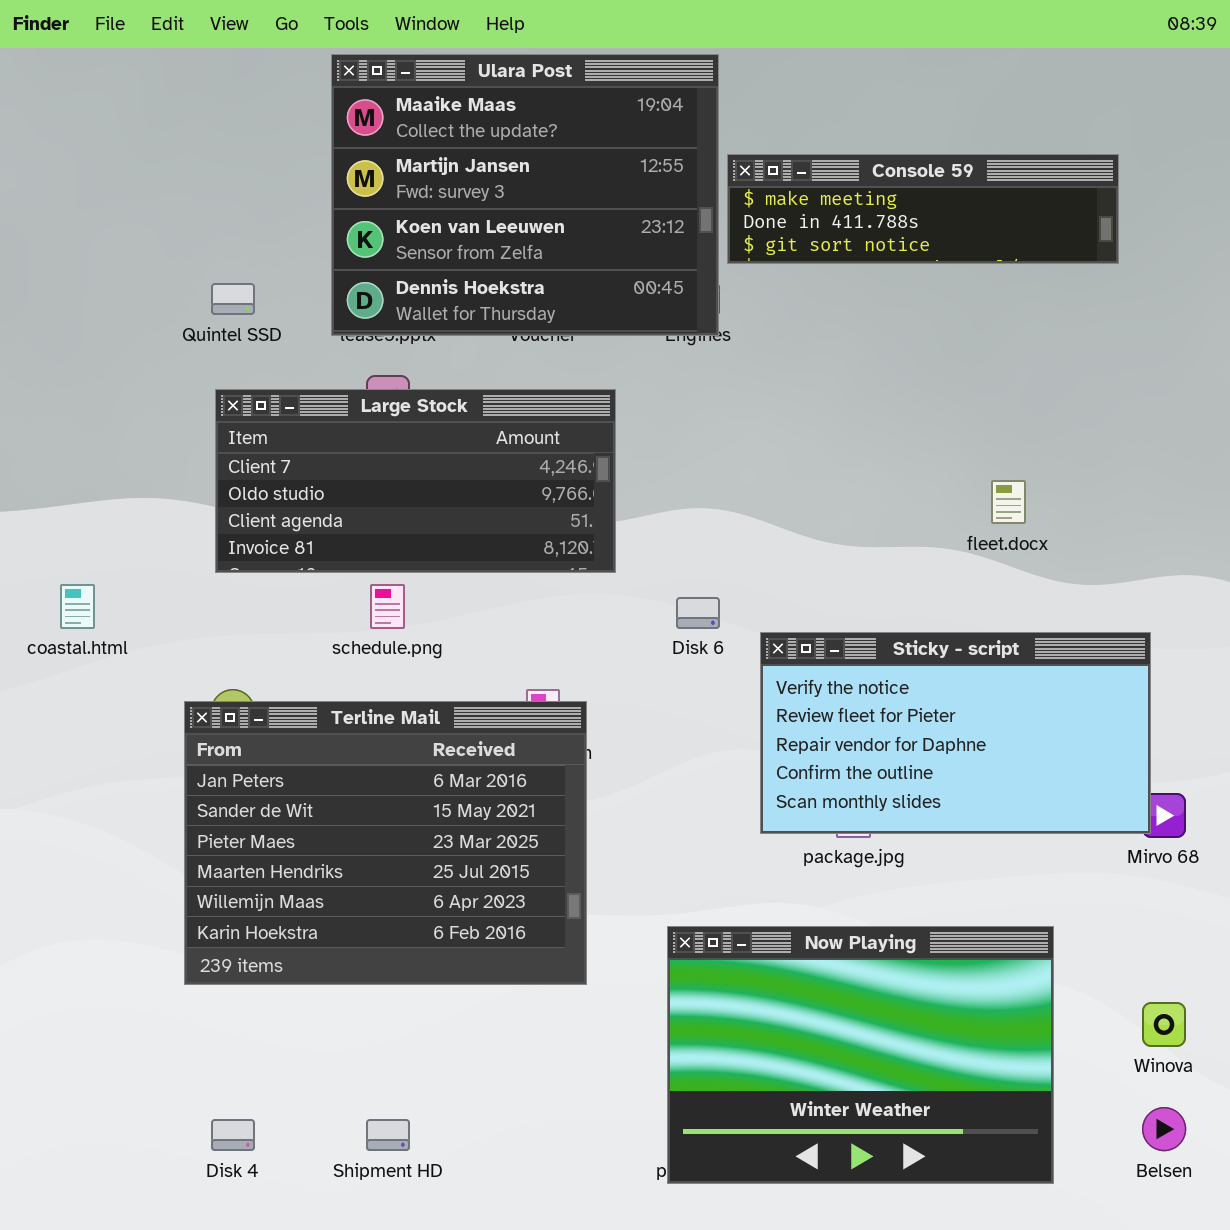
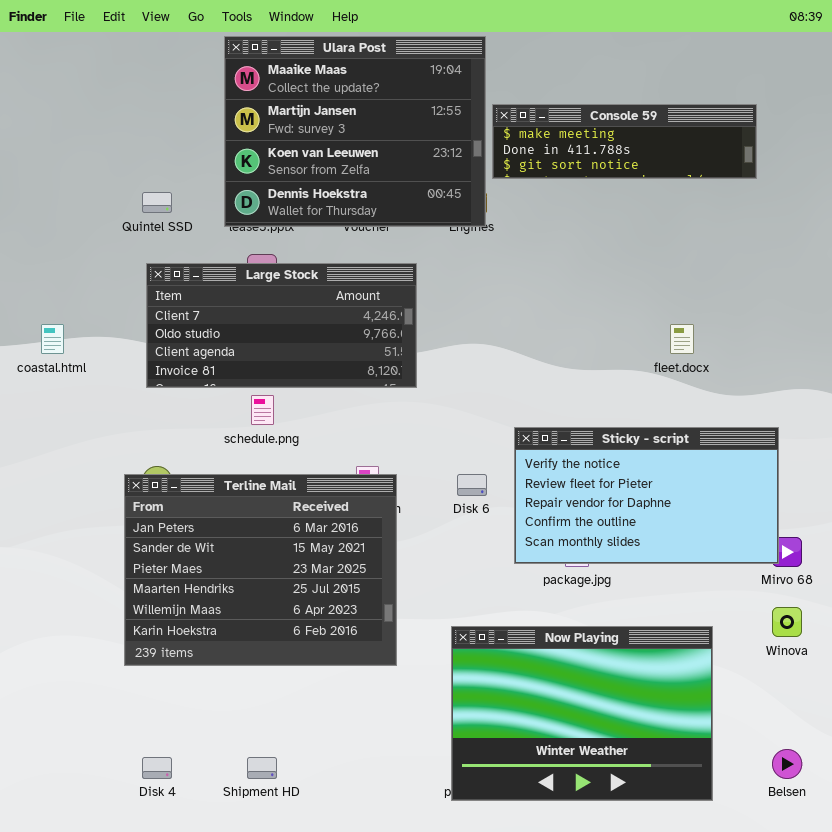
coastal.html: [60,584,95,629] -> [41,324,64,354], moved
Disk 6: [676,597,720,629] -> [457,474,487,496], moved
Winova: [1142,1002,1186,1047] -> [772,607,802,637], moved

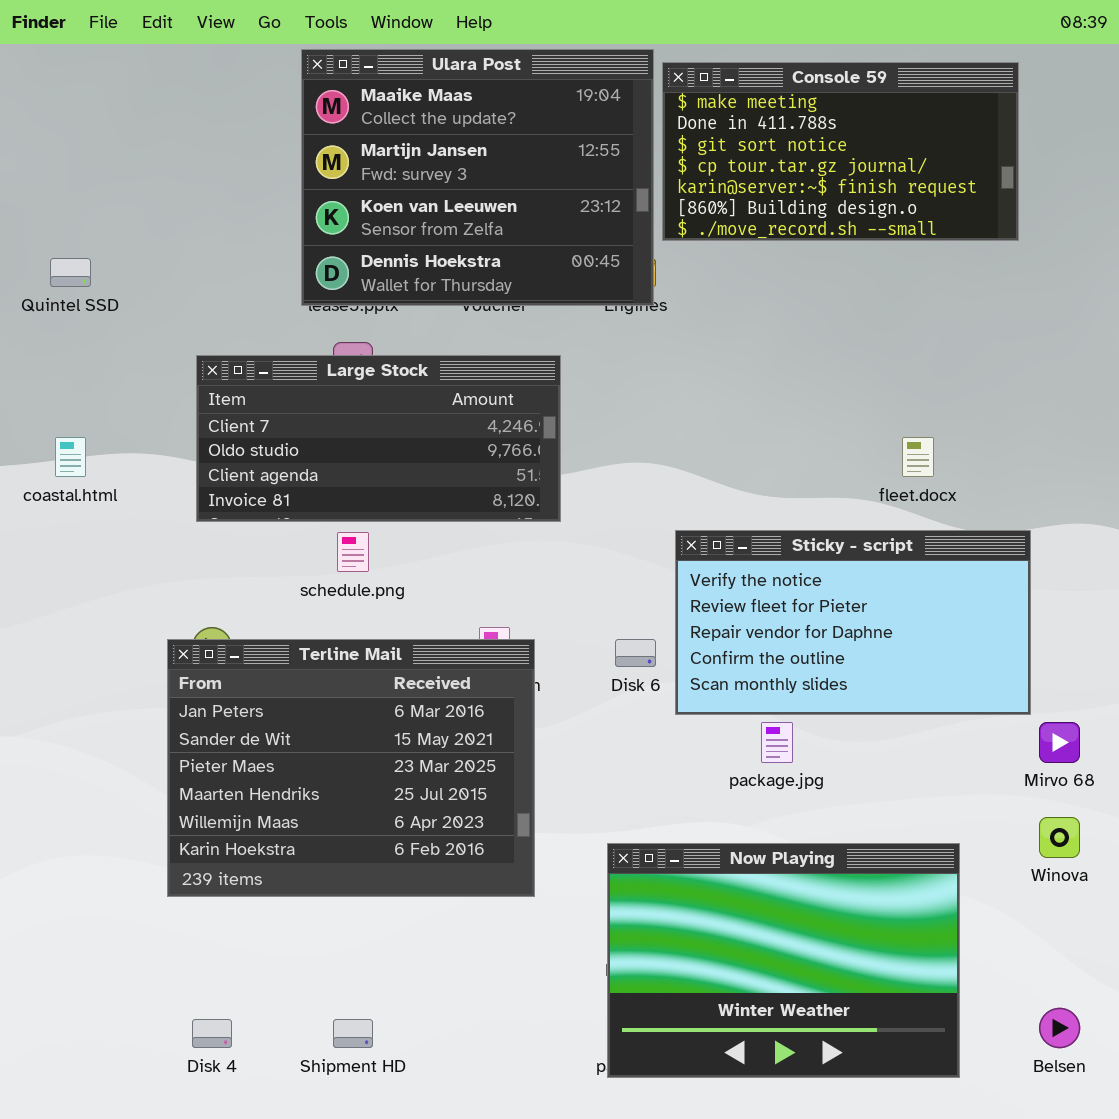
Console 59: [492,104,757,179] -> [662,62,1019,241], resized
Quintel SSD: [142,192,172,213] -> [50,258,91,287], moved
Sticky - script: [514,427,779,564] -> [675,530,1031,715], moved

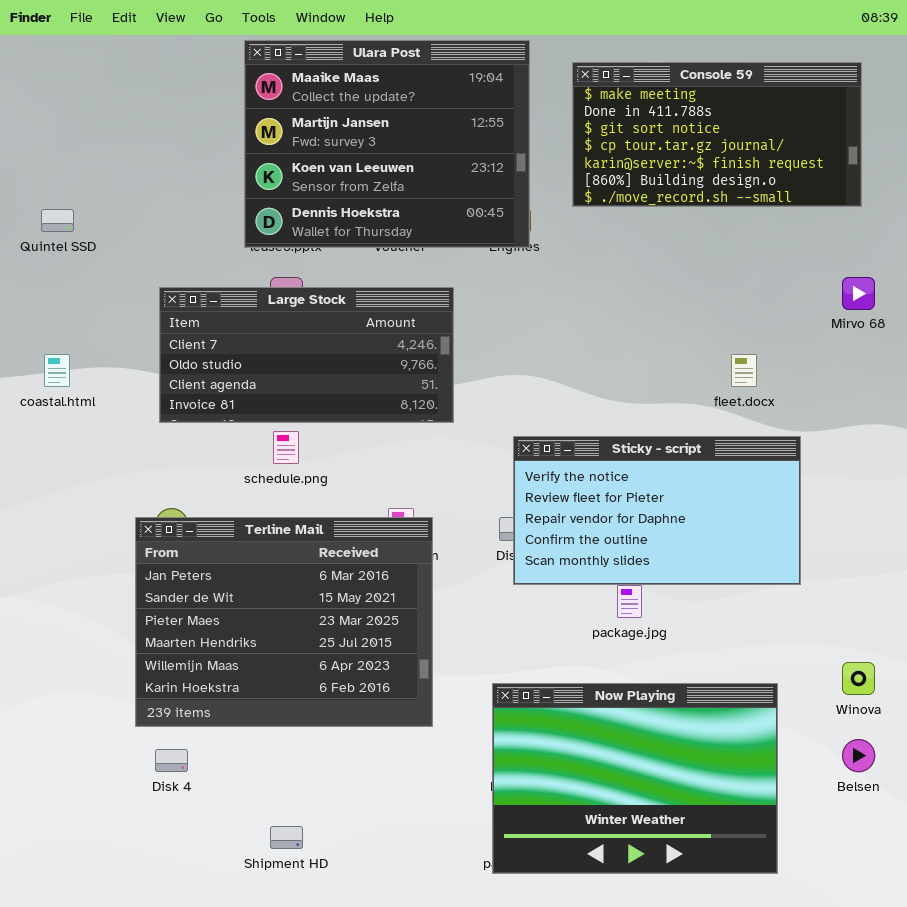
Console 59: [662,62,1019,241] -> [572,62,862,207], moved
Sticky - script: [675,530,1031,715] -> [513,436,801,585], moved
Mirvo 68: [1039,722,1080,763] -> [842,277,875,310], moved
Belsen: [1039,1008,1080,1048] -> [842,739,875,772], moved
Disk 4: [192,1019,232,1048] -> [155,749,188,772], moved

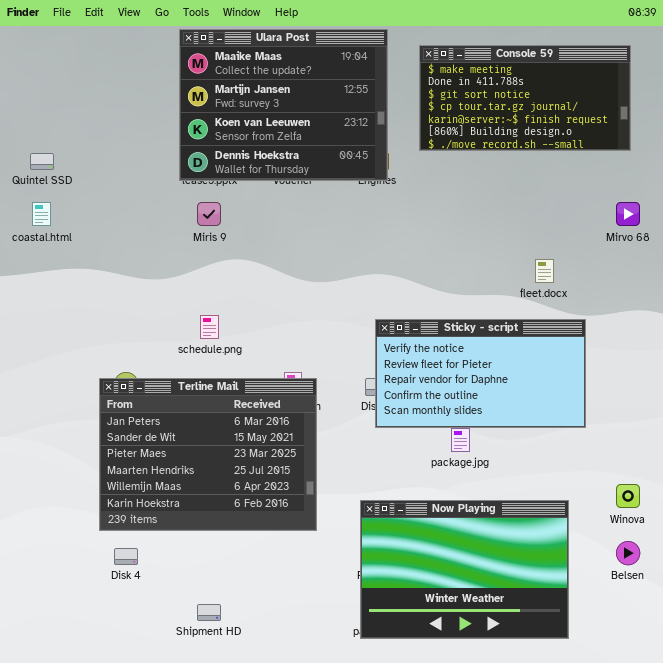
Large Stock: [159,287,454,423] -> none, closed
coastal.html: [44,354,70,387] -> [32,202,51,226], moved

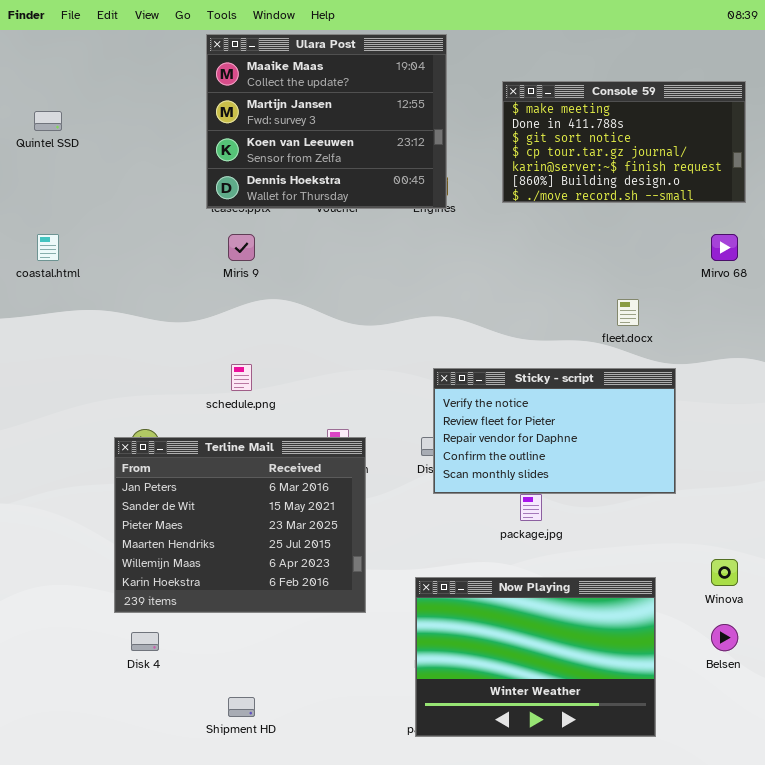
Console 59: [419,45,631,151] -> [502,81,746,203], moved
Quintel SSD: [30,153,54,170] -> [34,111,62,131], moved

